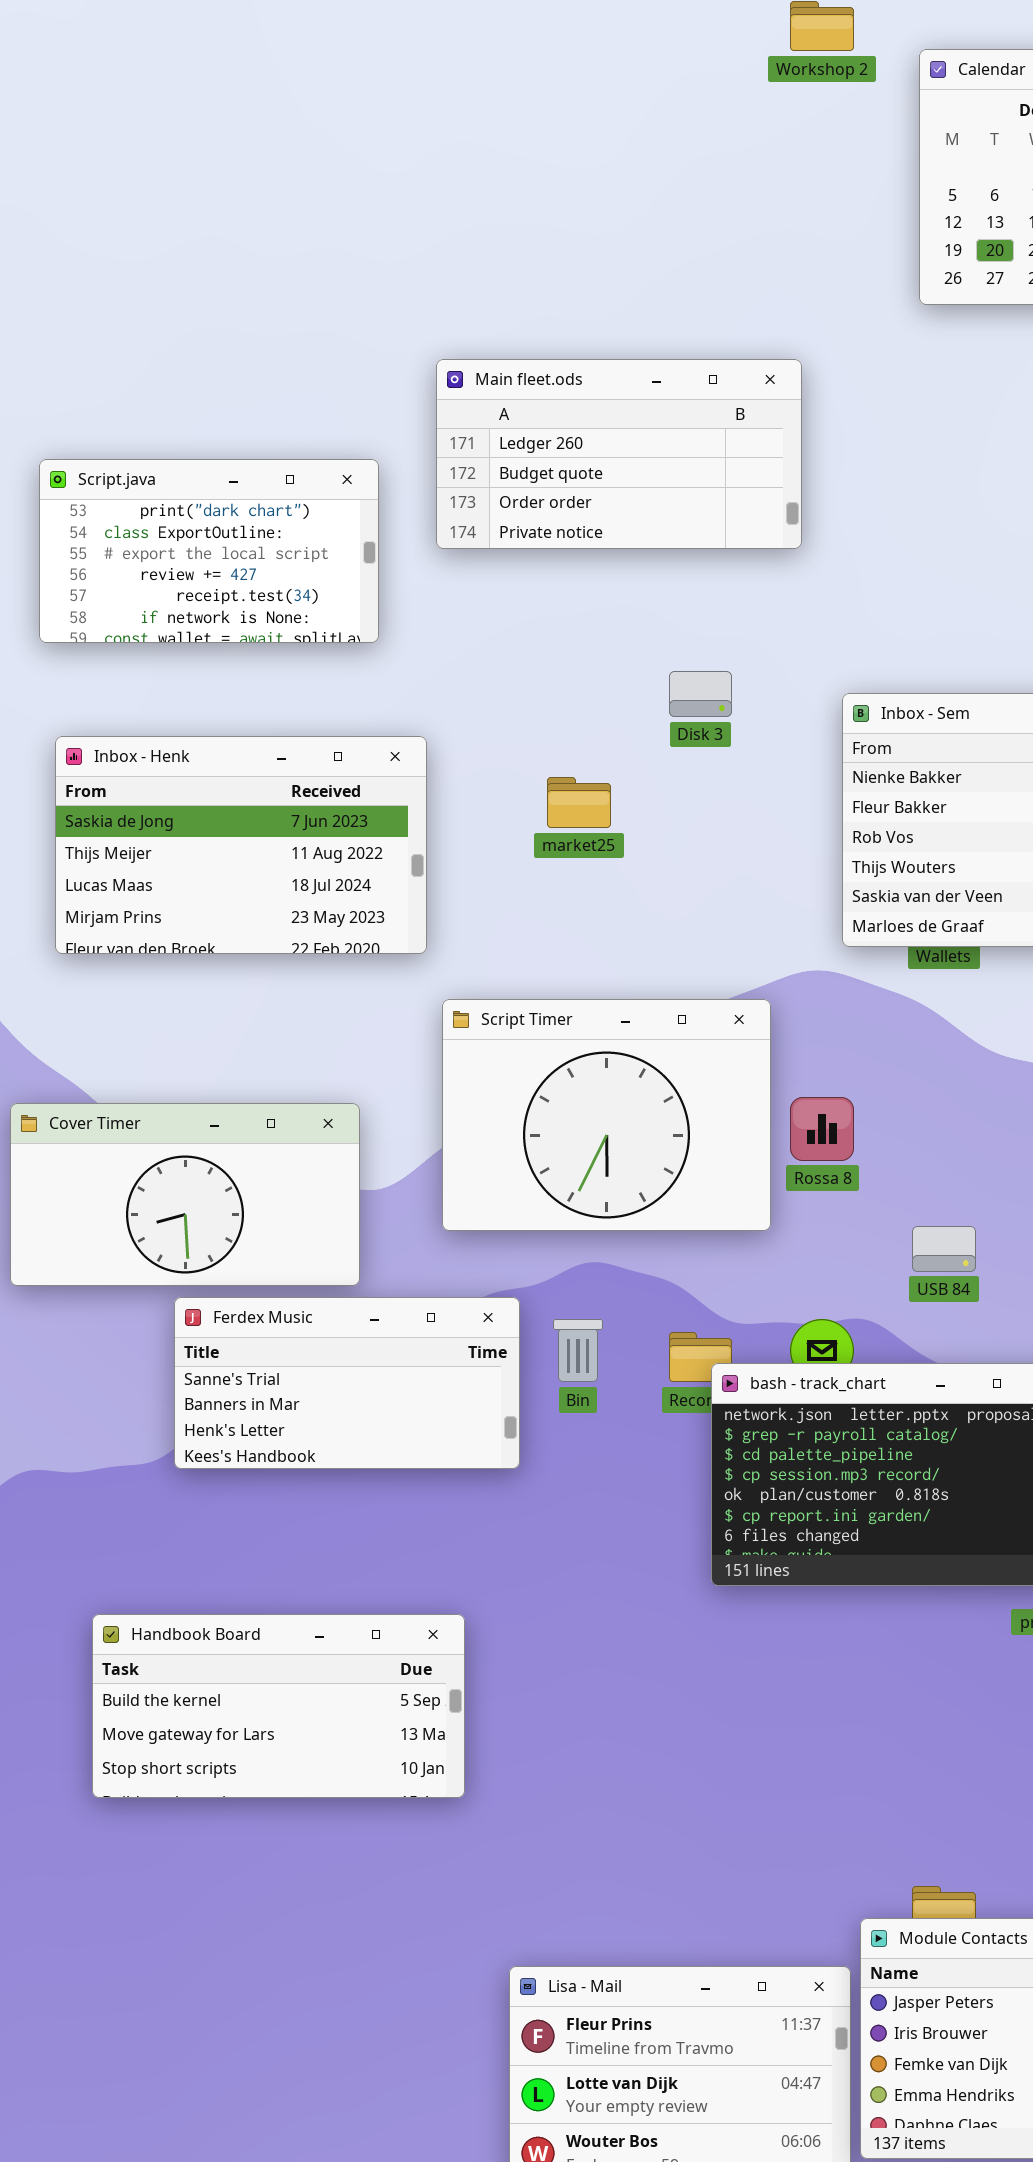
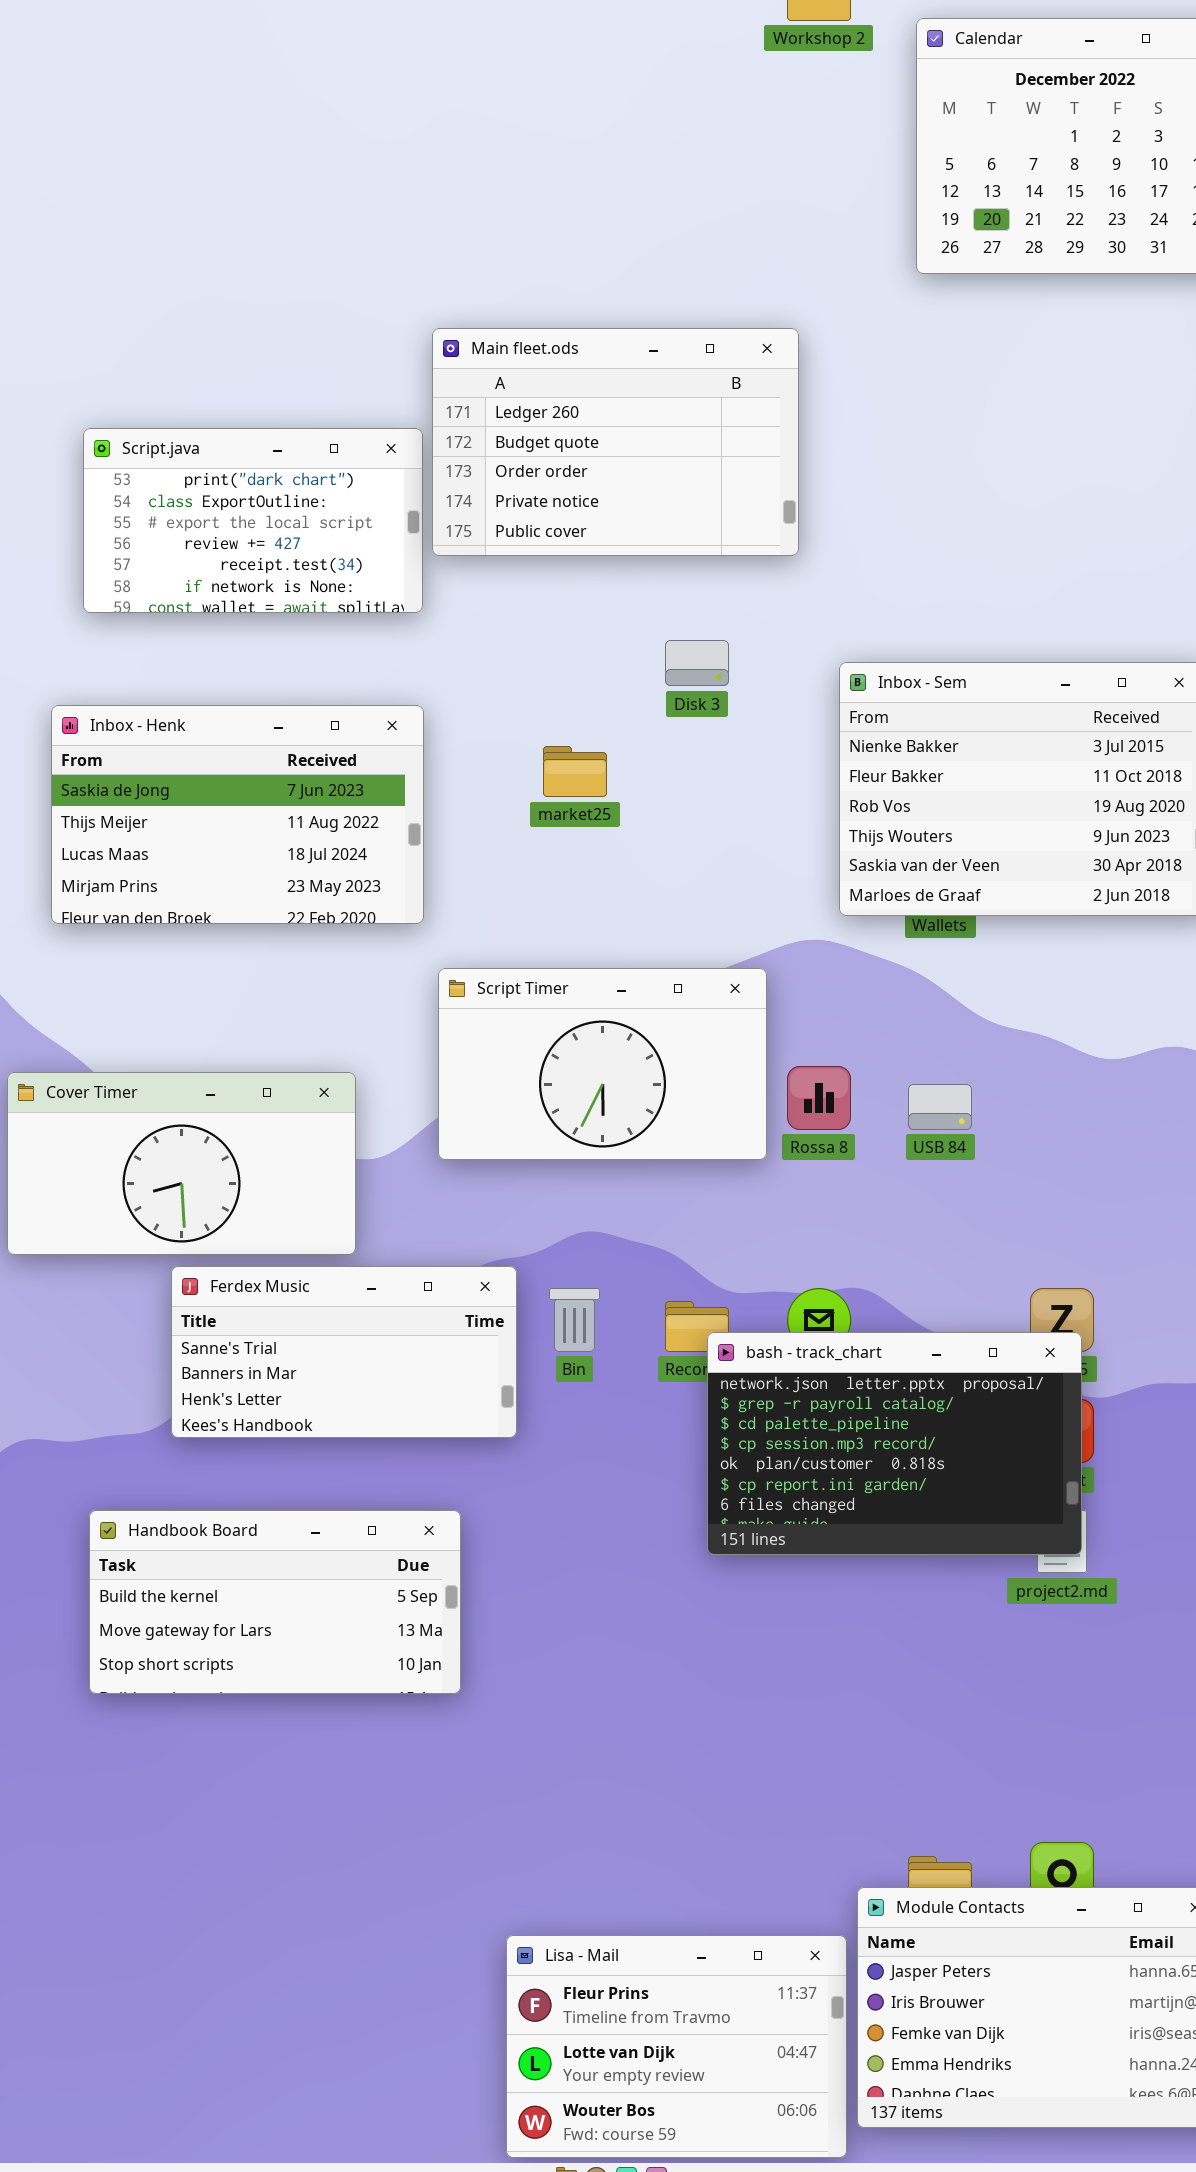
Main fleet.ods: [436,359,802,549] -> [432,328,799,556], resized
Script.java: [39,459,379,643] -> [83,428,423,613], moved
Script Timer: [442,999,771,1231] -> [438,968,767,1160], resized
USB 84: [912,1226,976,1272] -> [908,1084,972,1130], moved
Handbook Board: [92,1614,465,1798] -> [89,1510,461,1694], moved

